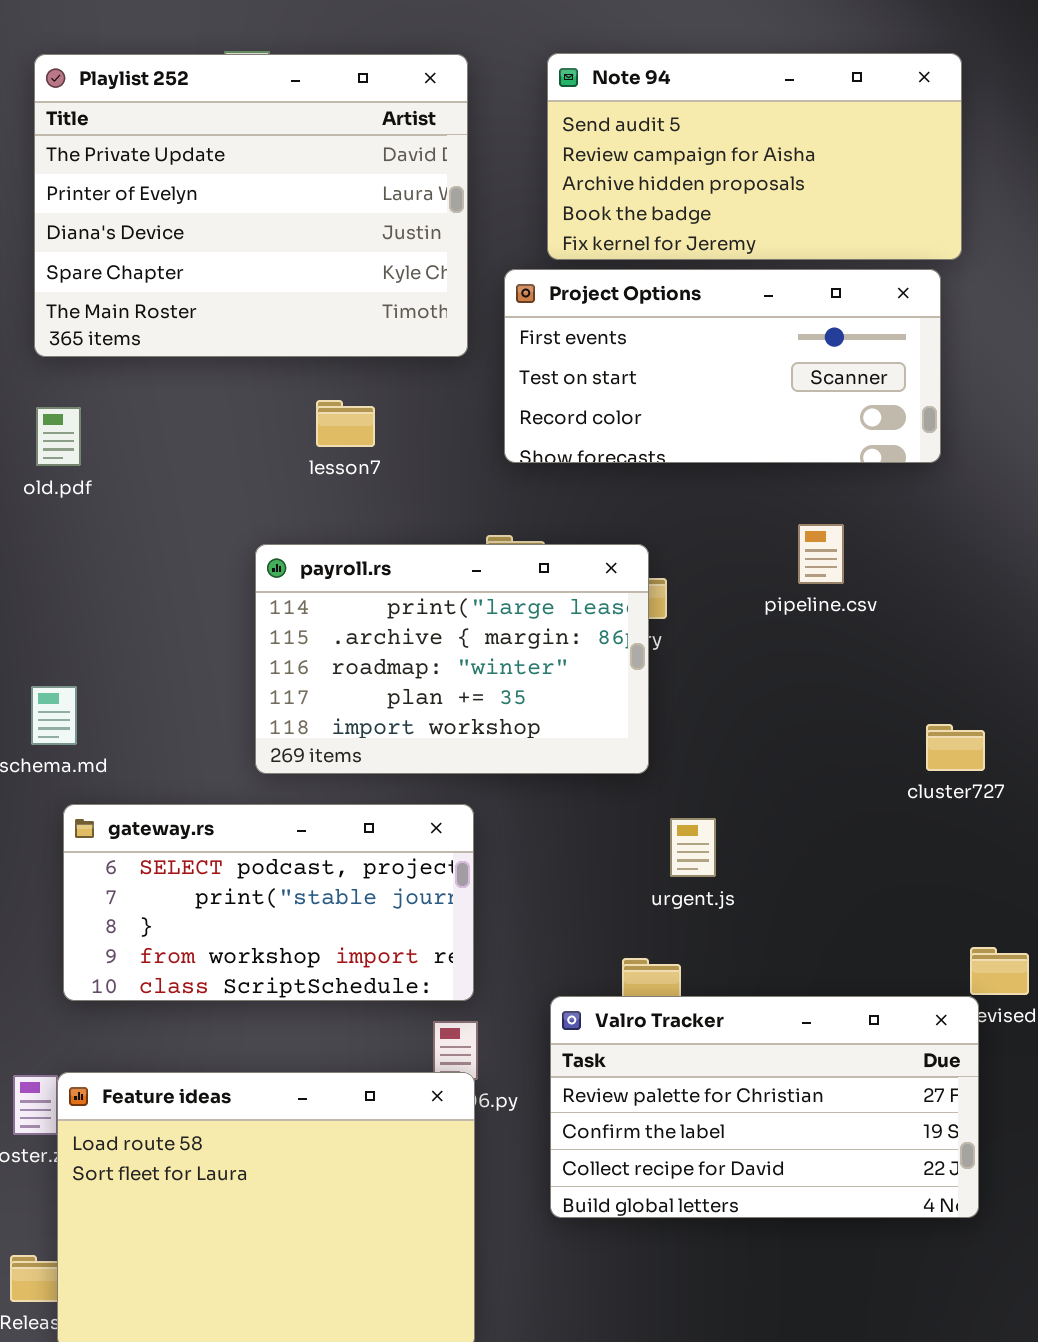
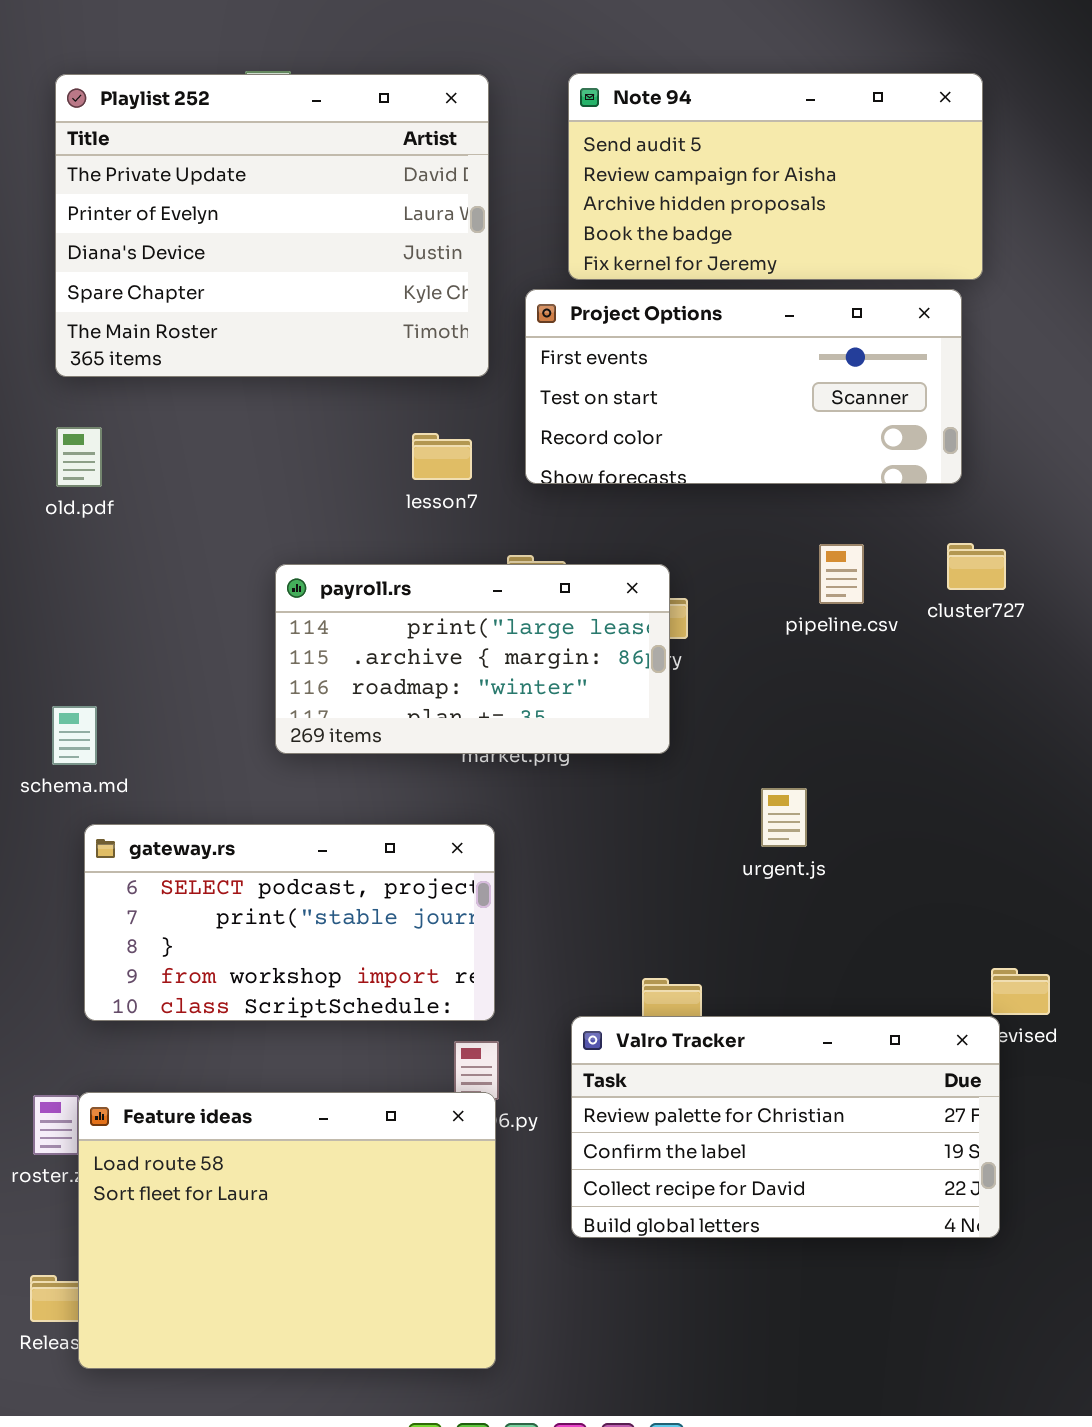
lesson7: [316,400,375,447] -> [412,433,472,480], moved
payroll.rs: [255,544,649,774] -> [275,564,670,754], resized
cluster727: [926,724,985,771] -> [947,543,1006,590], moved
urgent.js: [670,818,716,877] -> [761,788,807,847], moved

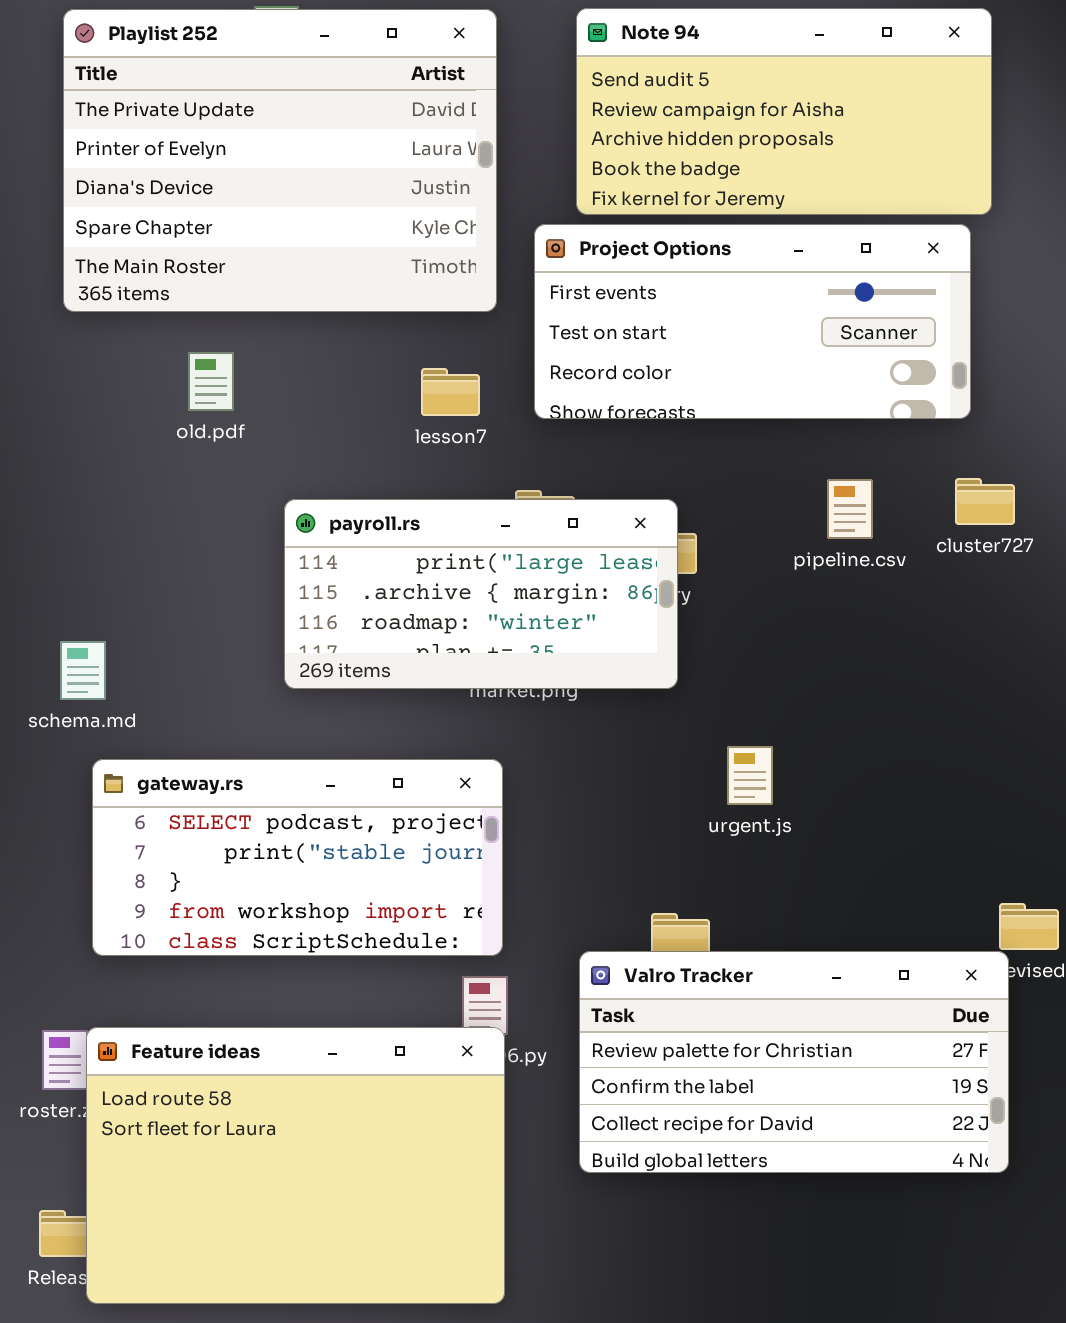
old.pdf: [56,427,102,487] -> [188,352,234,411], moved
urgent.js: [761,788,807,847] -> [727,746,773,805], moved

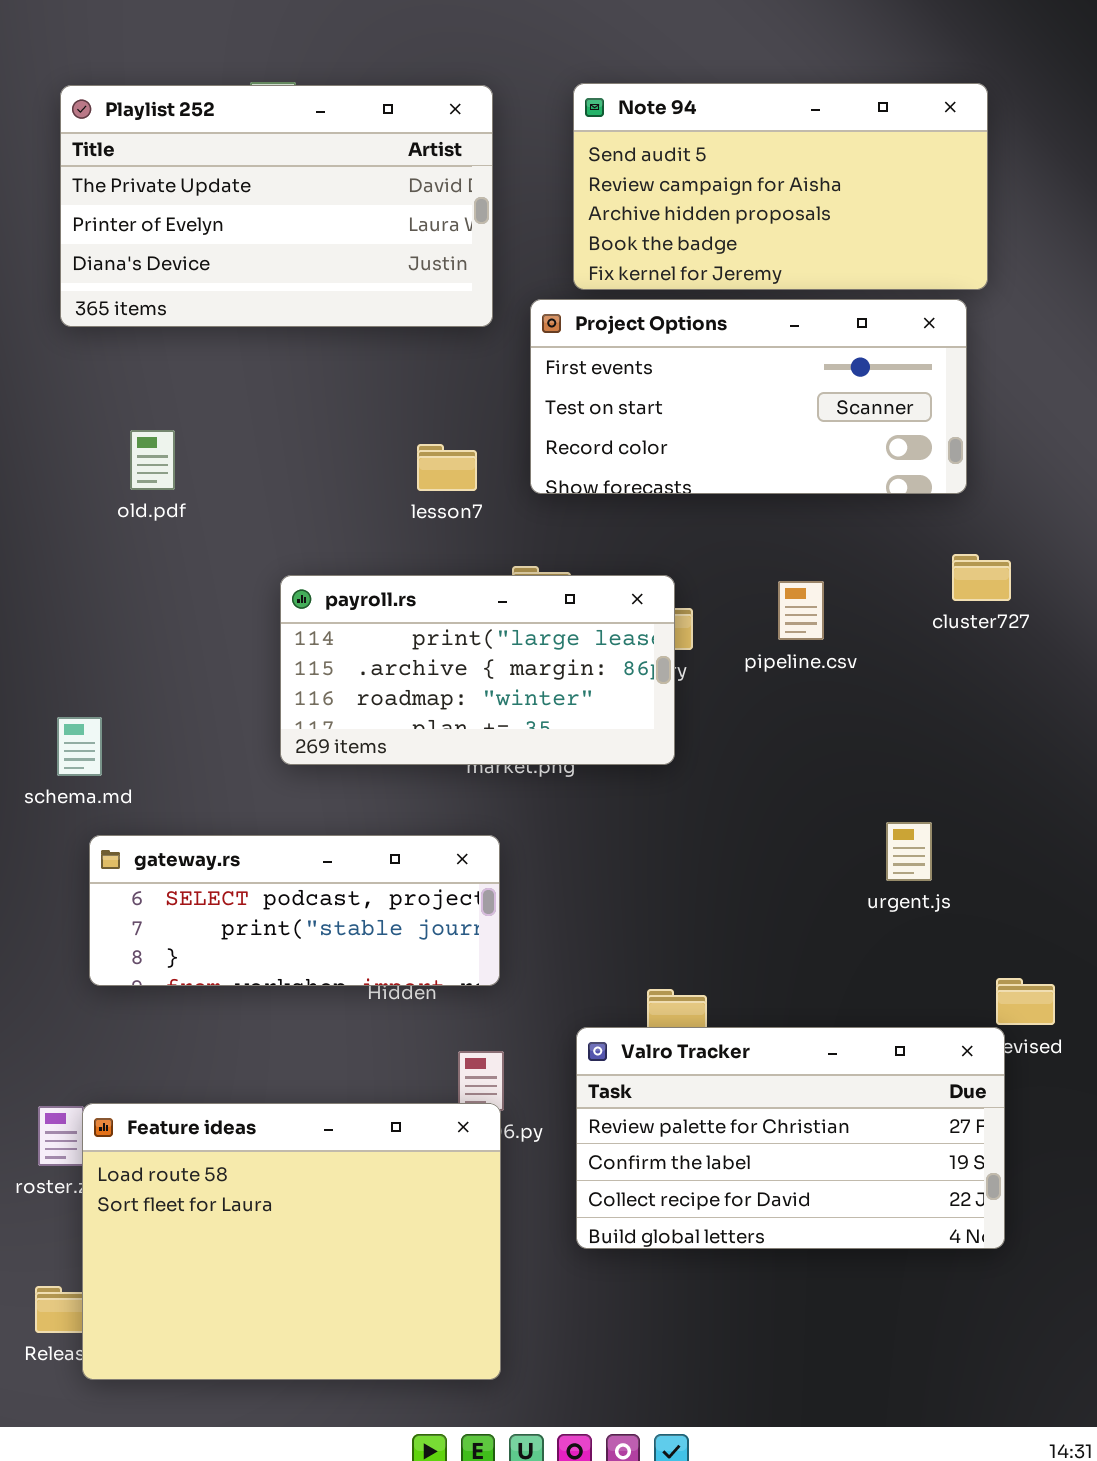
Playlist 252: [63,9,497,312] -> [60,85,493,327], resized
old.pdf: [188,352,234,411] -> [130,430,175,490], moved
pipeline.csv: [827,479,873,539] -> [778,581,824,640], moved
urgent.js: [727,746,773,805] -> [886,822,932,881], moved
gateway.rs: [92,759,503,956] -> [89,835,500,986], resized

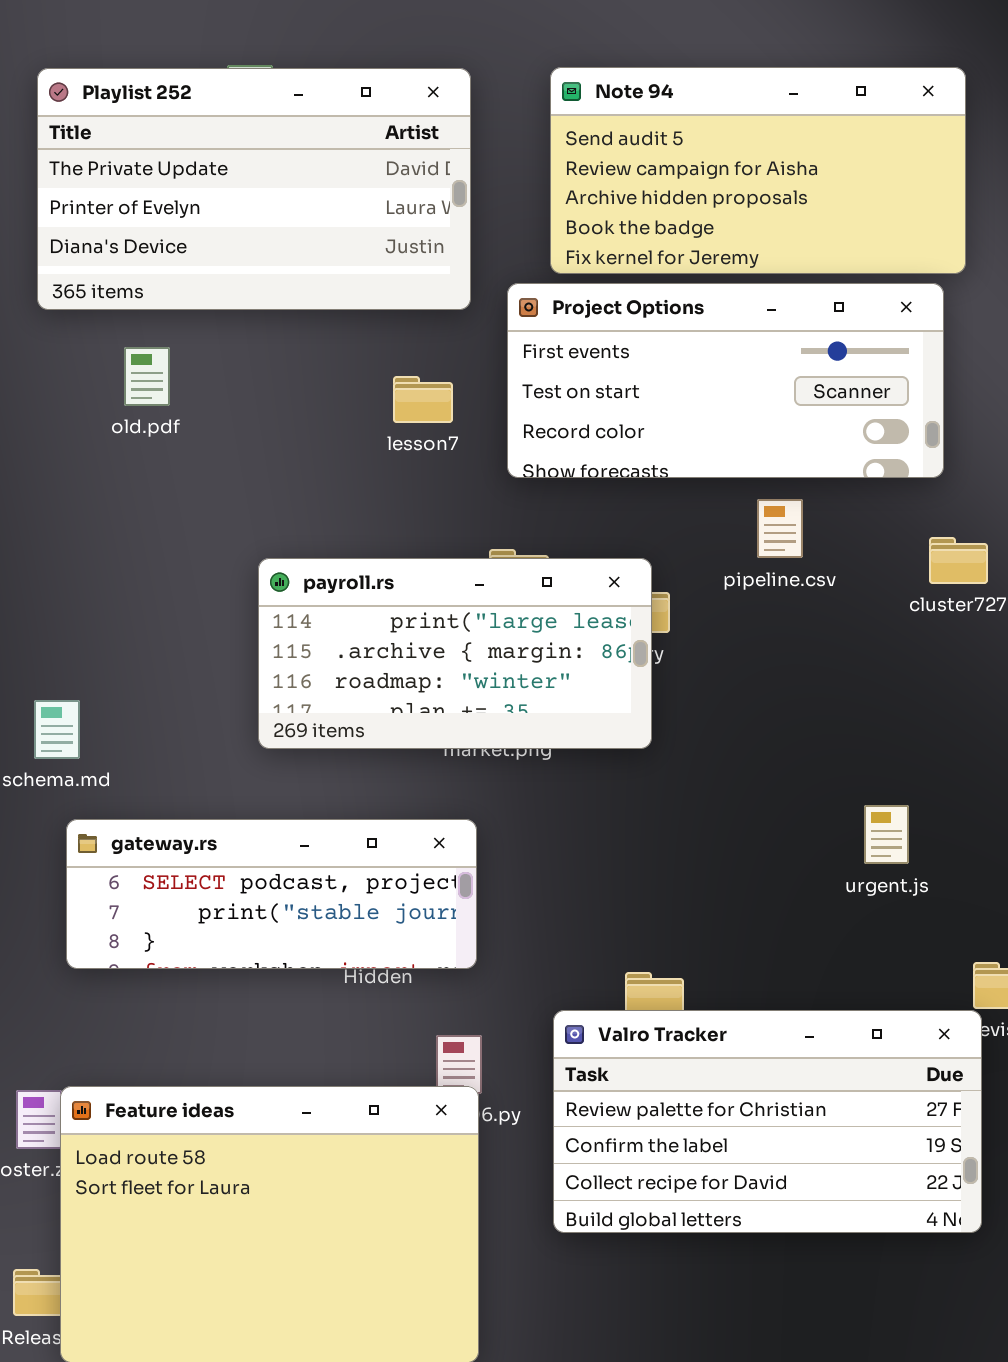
old.pdf: [130,430,175,490] -> [124,347,170,406], moved
lesson7: [417,444,477,491] -> [393,376,453,423], moved
pipeline.csv: [778,581,824,640] -> [757,499,803,558], moved

